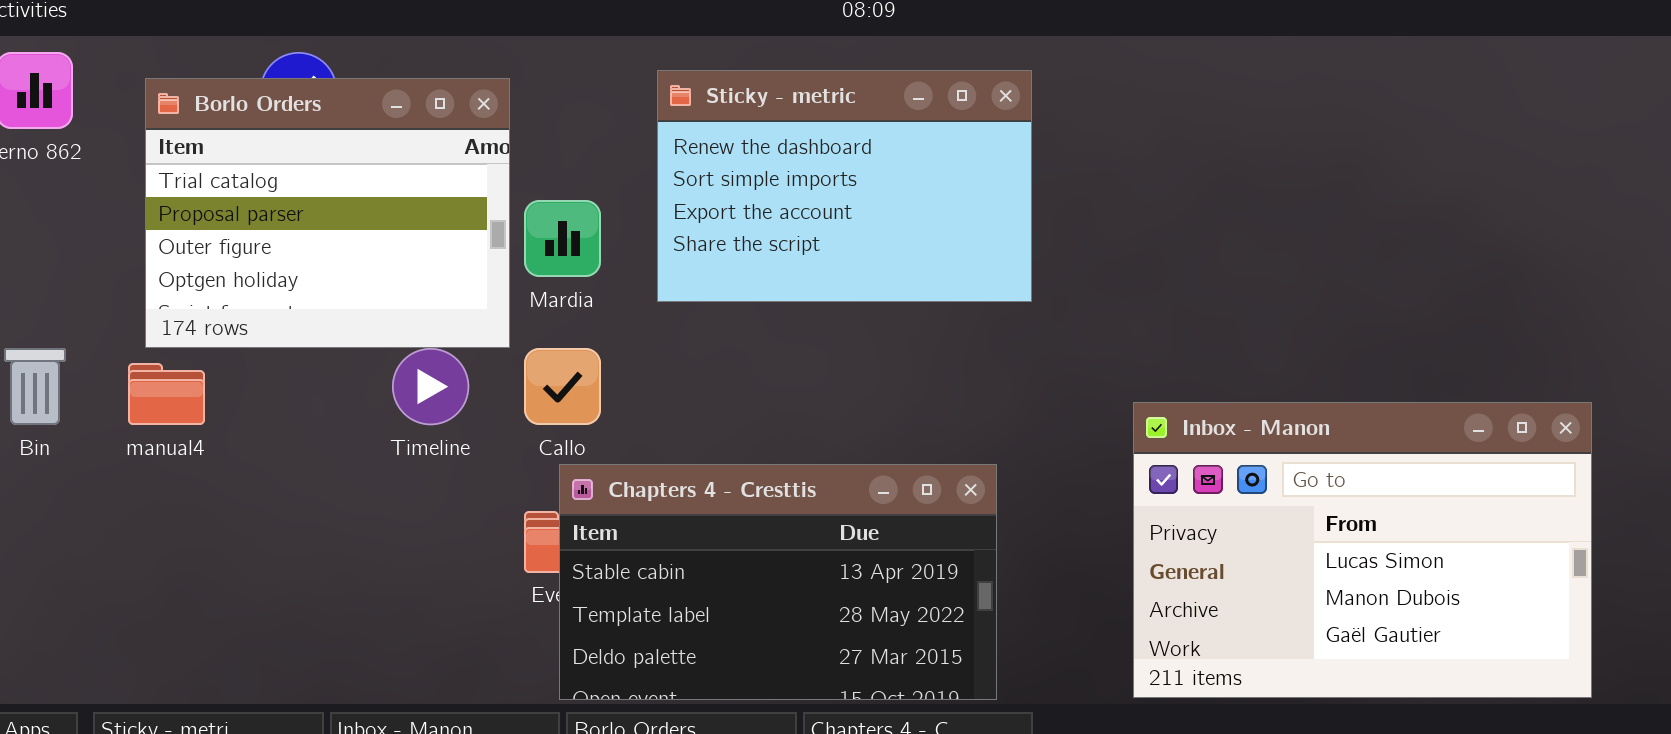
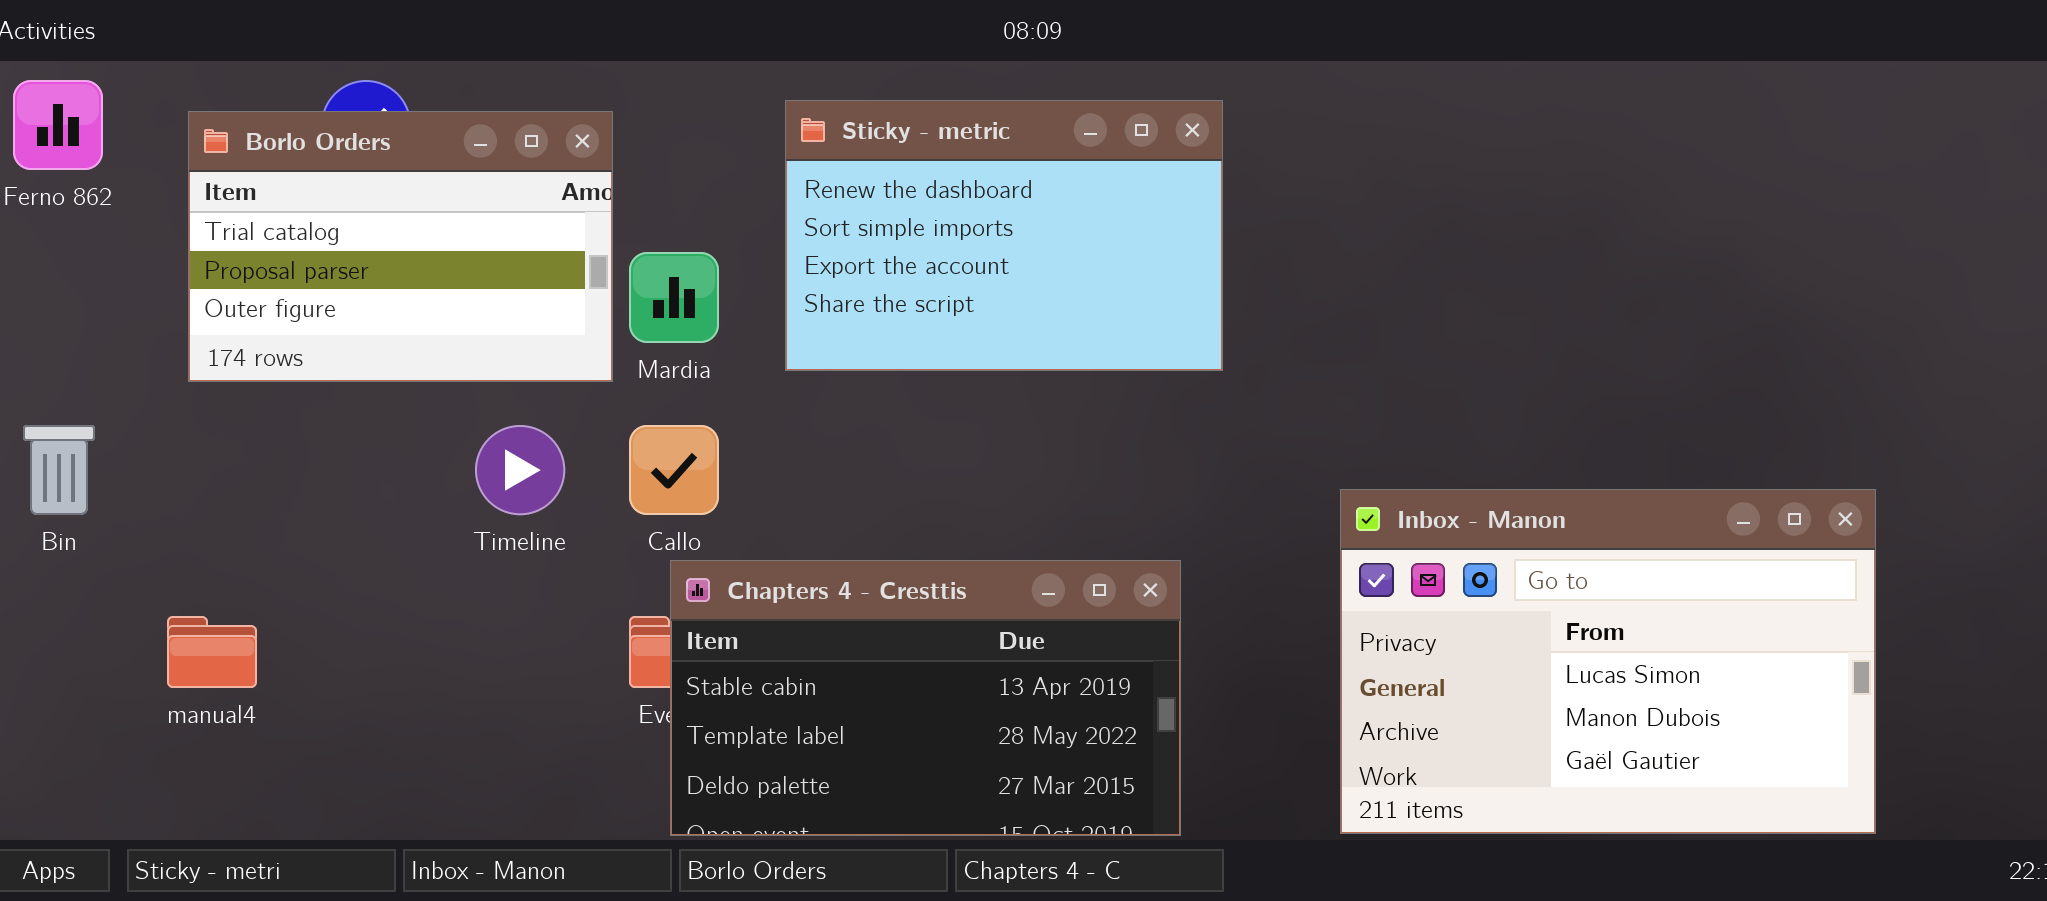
Borlo Orders: [145,78,510,348] -> [188,111,613,382], resized
manual4: [128,363,205,425] -> [167,616,257,688], moved

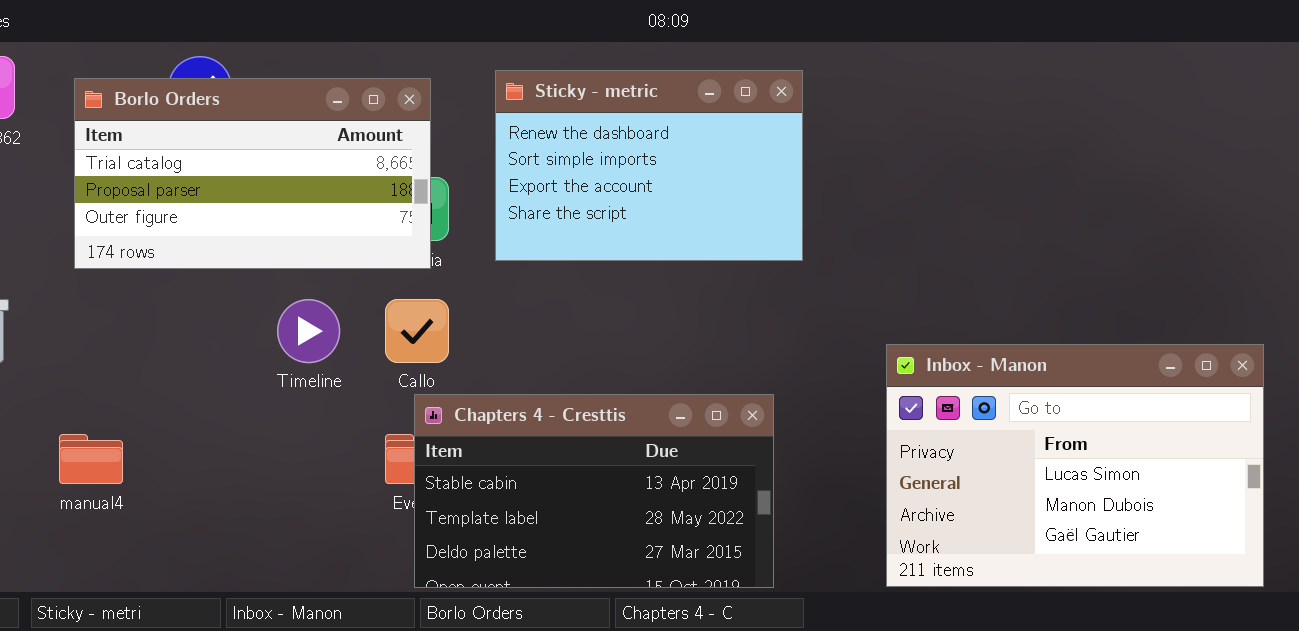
Borlo Orders: [188,111,613,382] -> [74,78,431,269], resized

